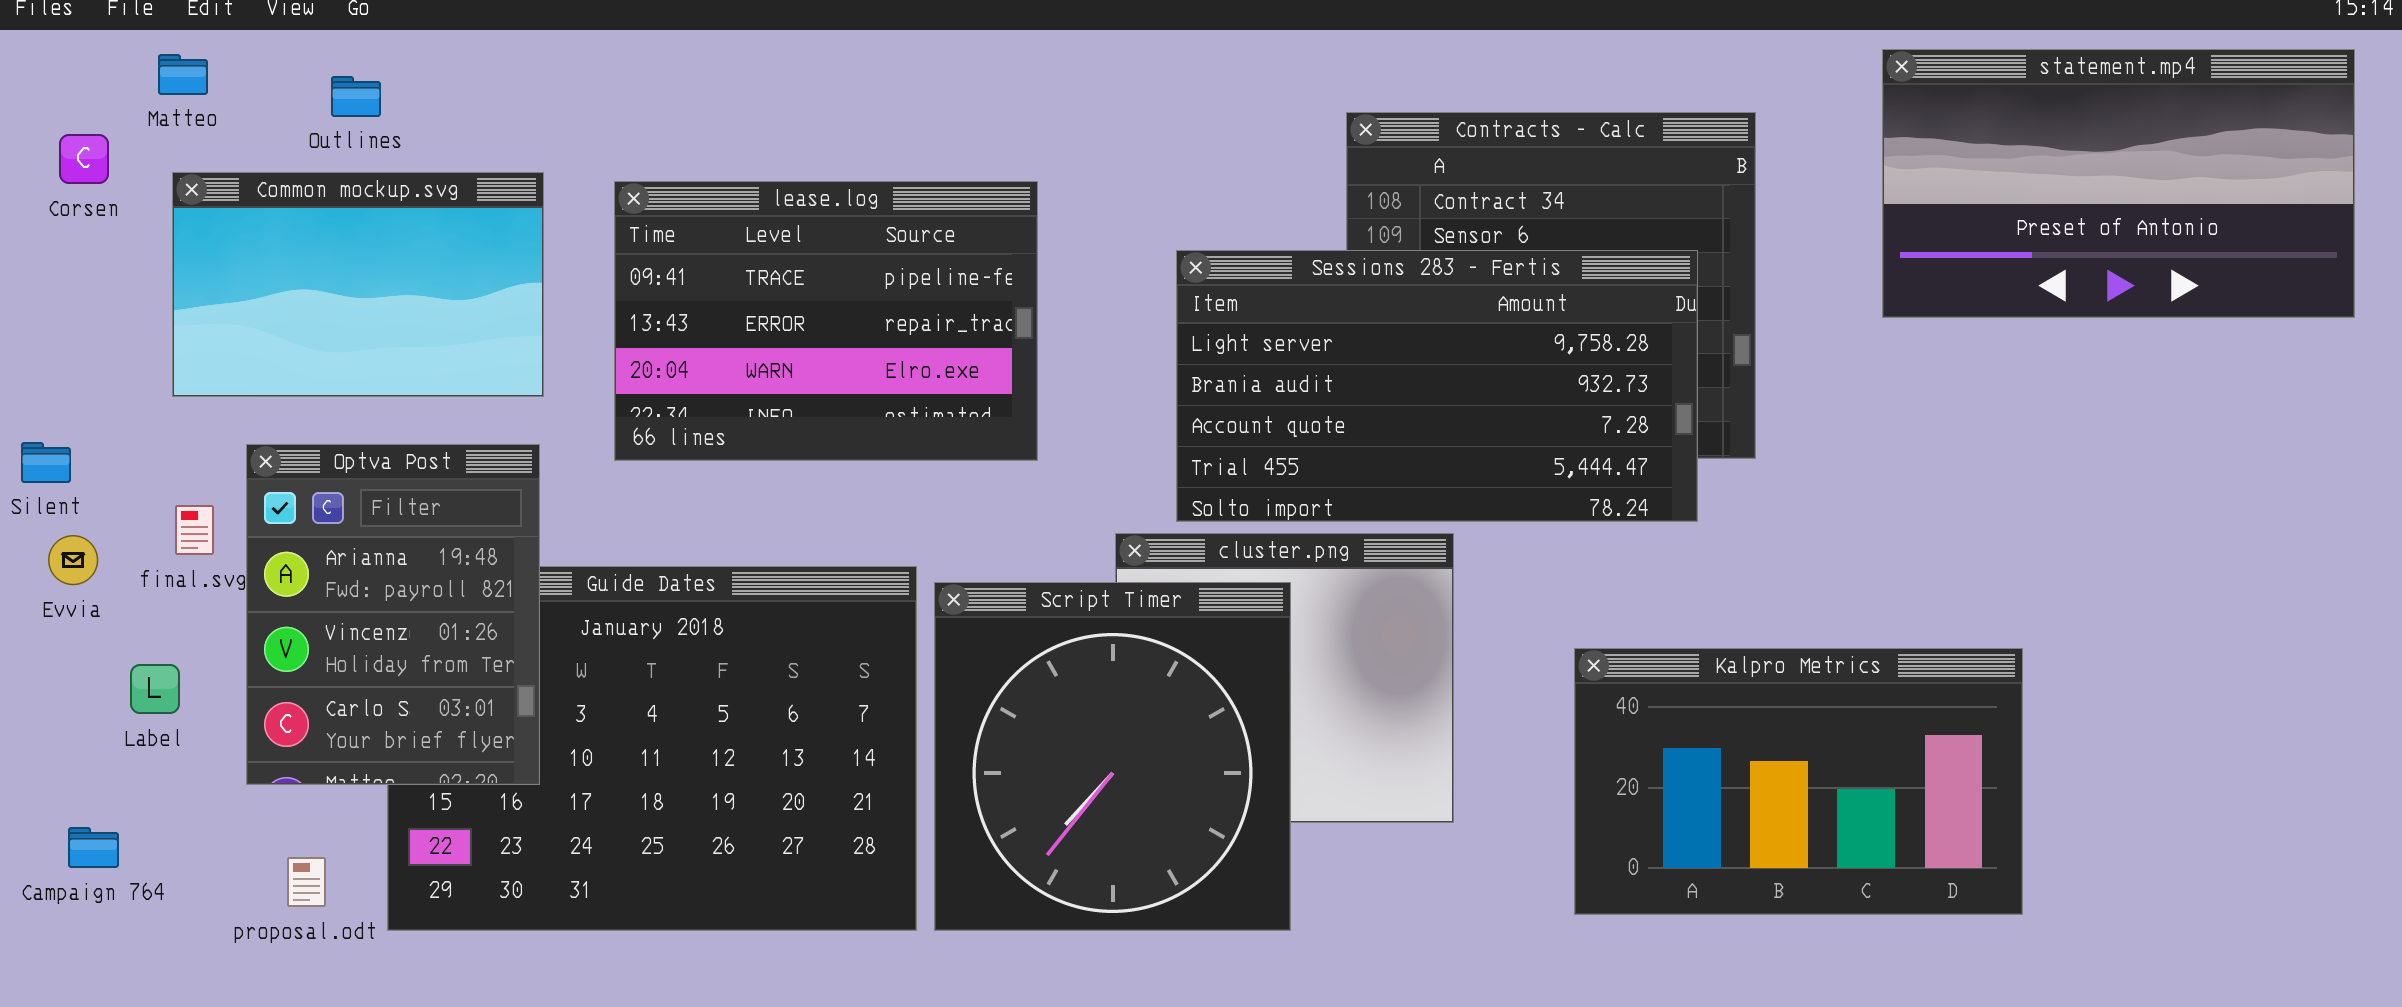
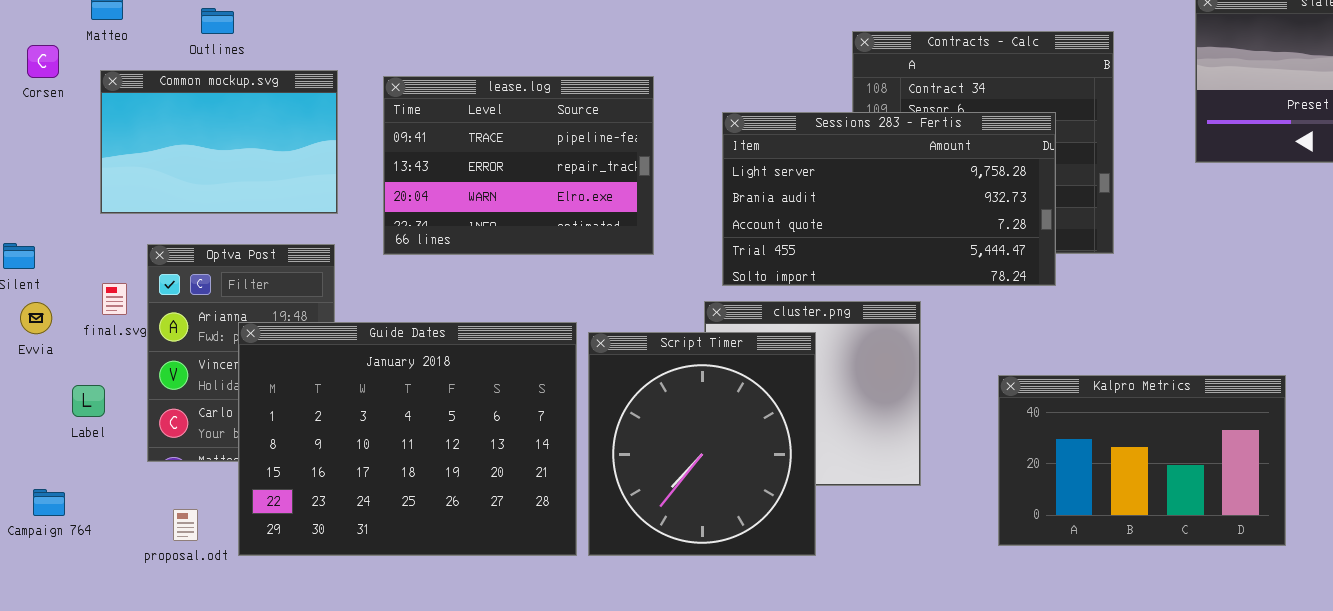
Sessions 283 - Fertis: [1176,250,1698,522] -> [722,112,1056,286], moved
Guide Dates: [387,566,917,931] -> [238,322,577,556], raised

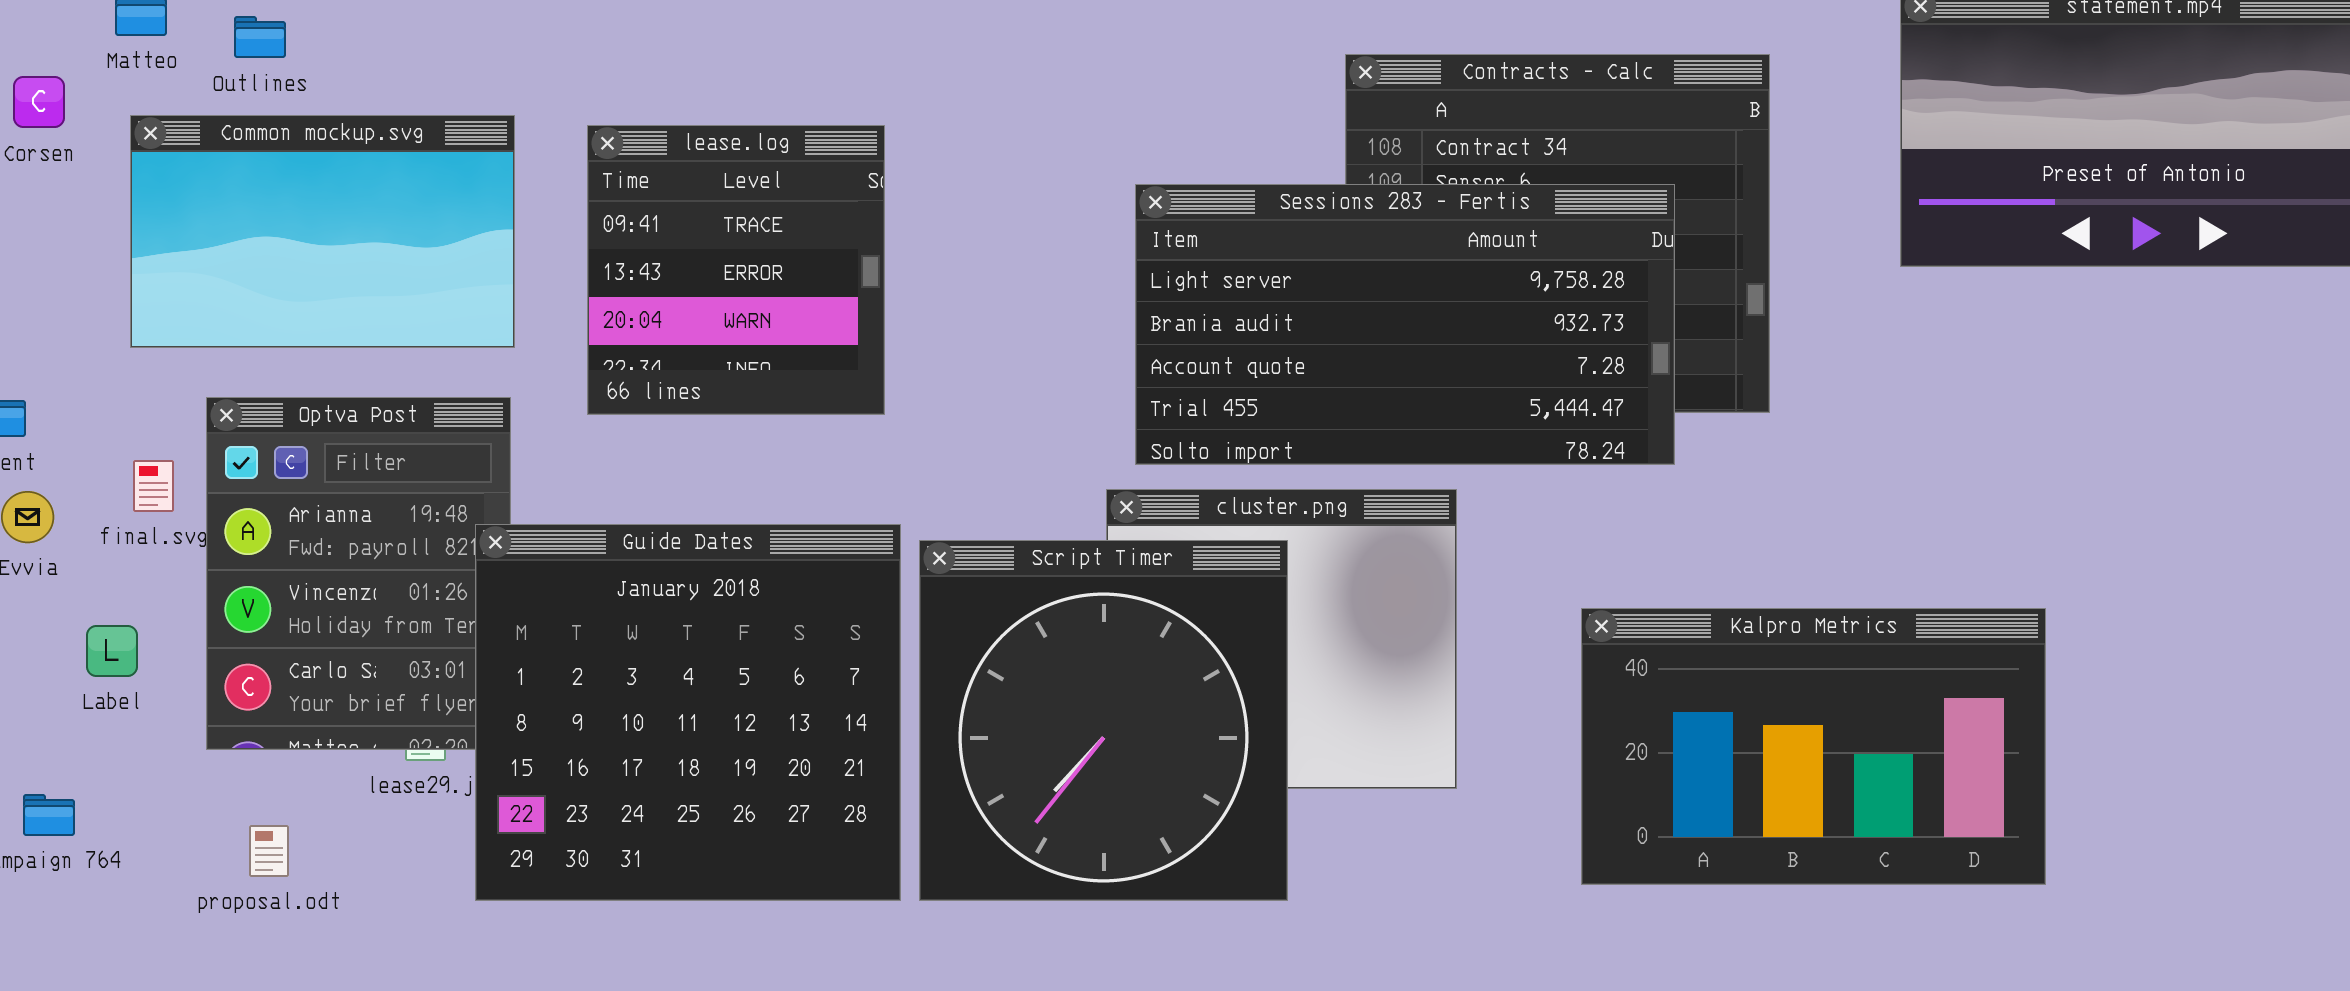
Outlines: [201,8,234,34] -> [234,16,286,58], moved
lease.log: [383,76,654,255] -> [587,125,885,415], resized
Guide Dates: [238,322,577,556] -> [475,524,901,901], resized

